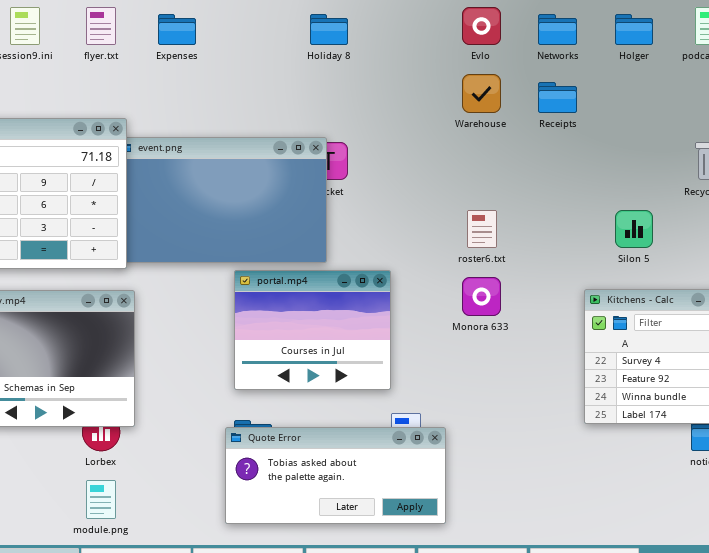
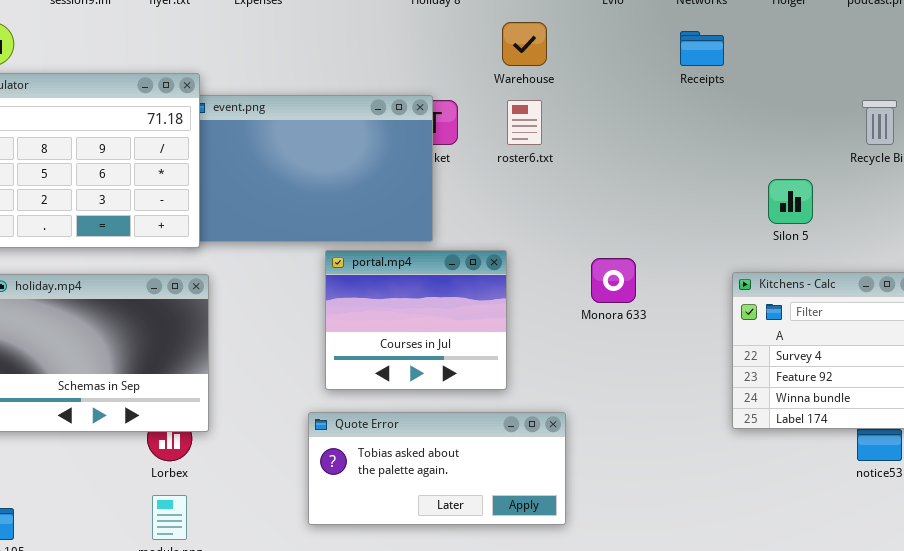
Warehouse: [462,74,501,113] -> [502,22,547,66], moved
roster6.txt: [467,210,497,248] -> [507,100,542,145], moved
Quote Error: [225,427,446,524] -> [308,412,566,525], moved

